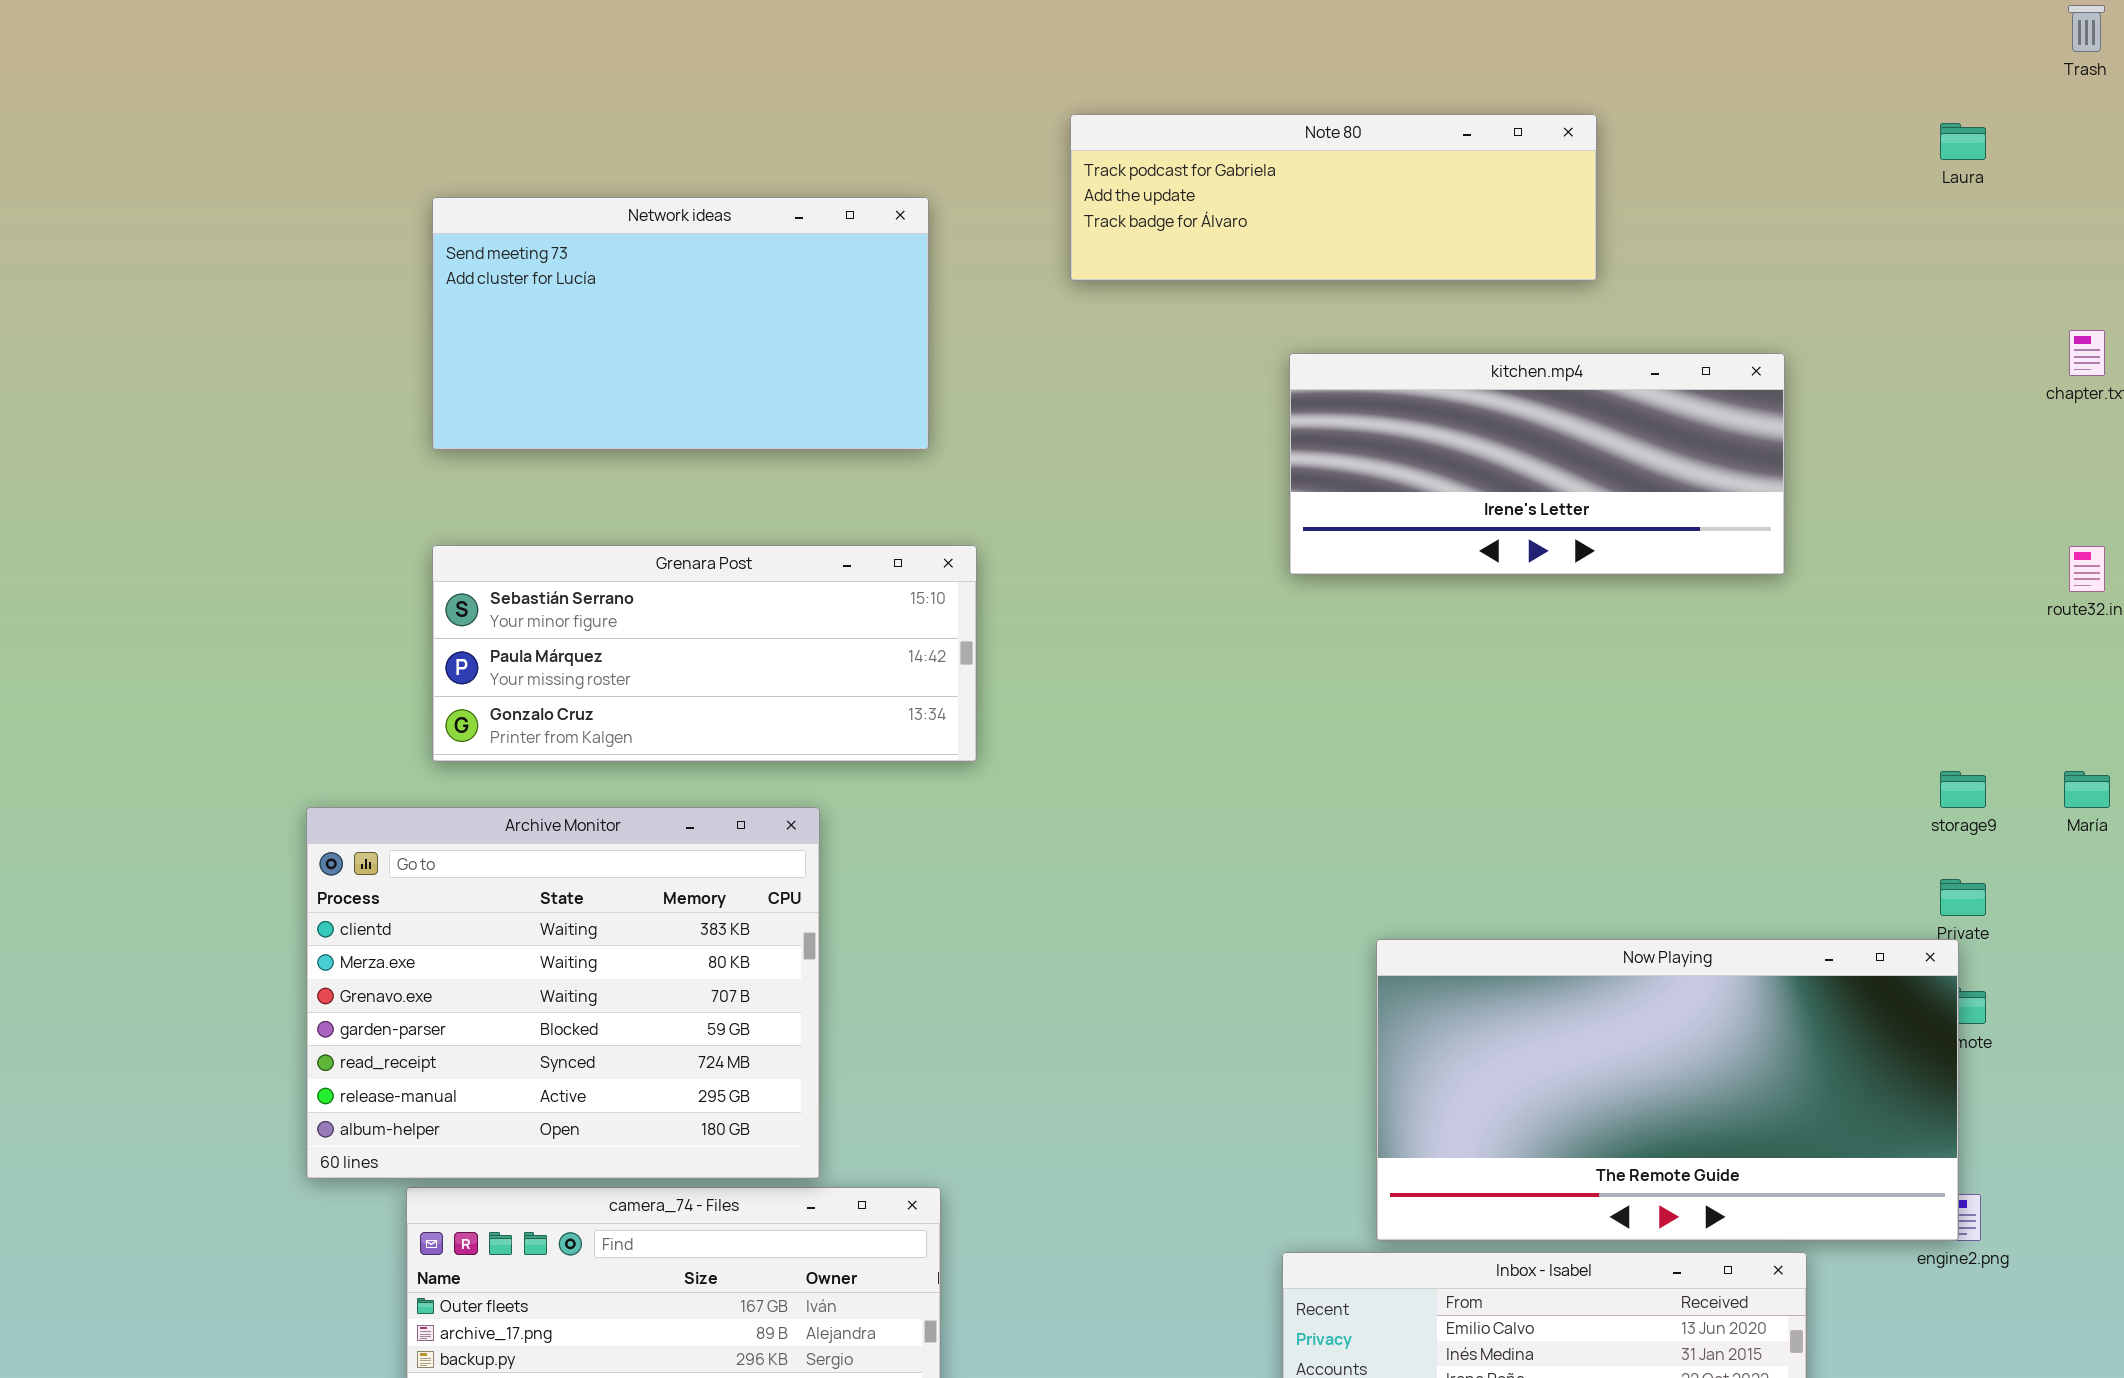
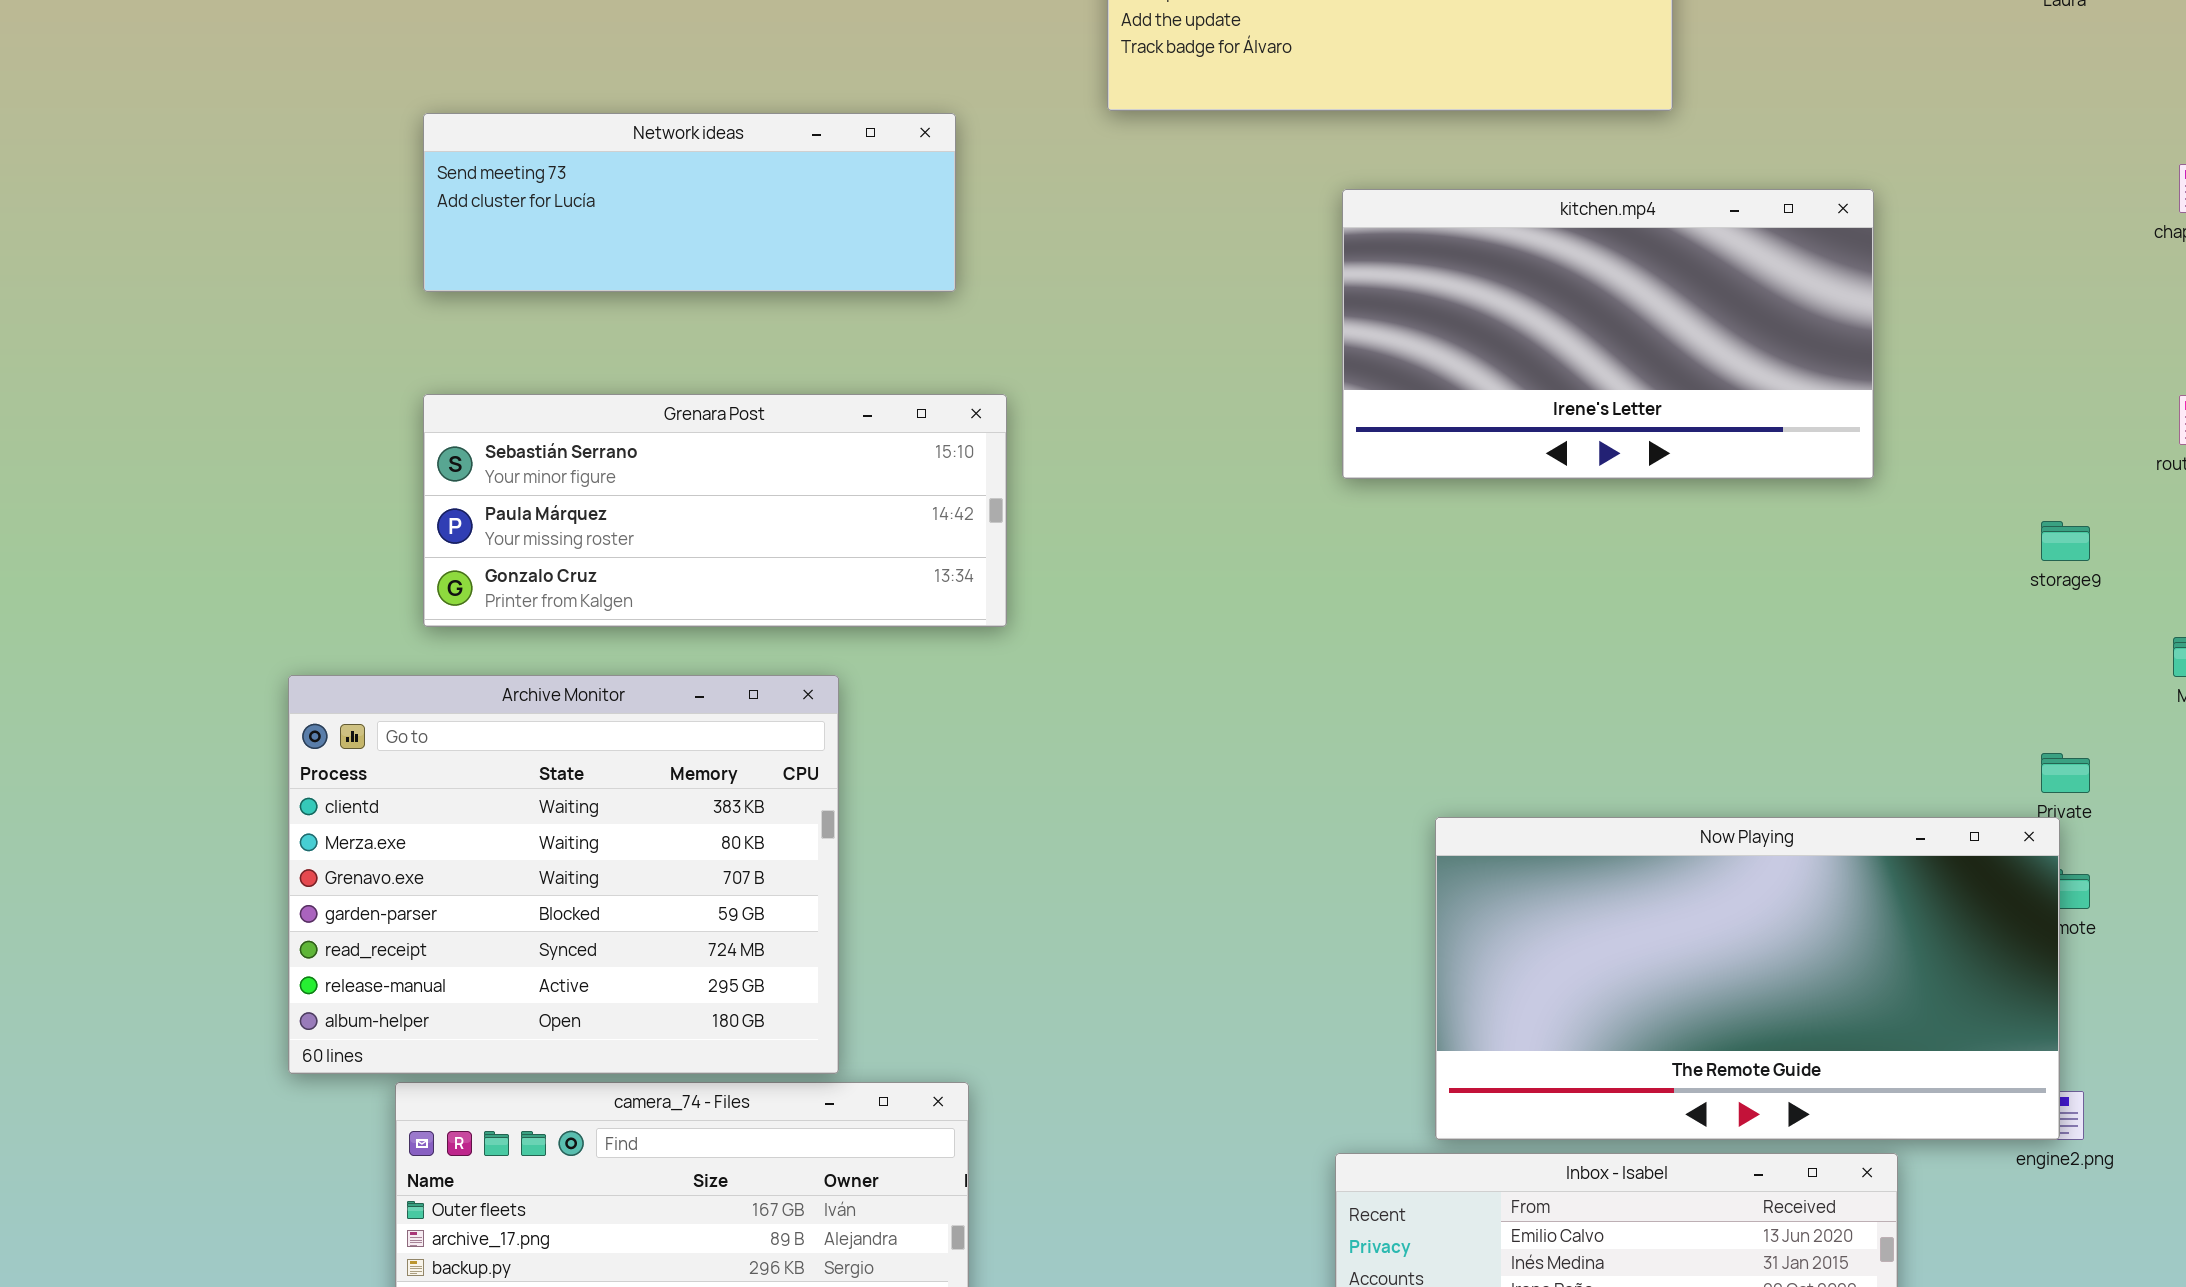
Network ideas: [432,197,929,450] -> [423,113,956,292], resized
kitchen.mp4: [1289,353,1785,575] -> [1342,189,1874,479], resized
storage9: [1940,771,1986,808] -> [2041,521,2090,561], moved

